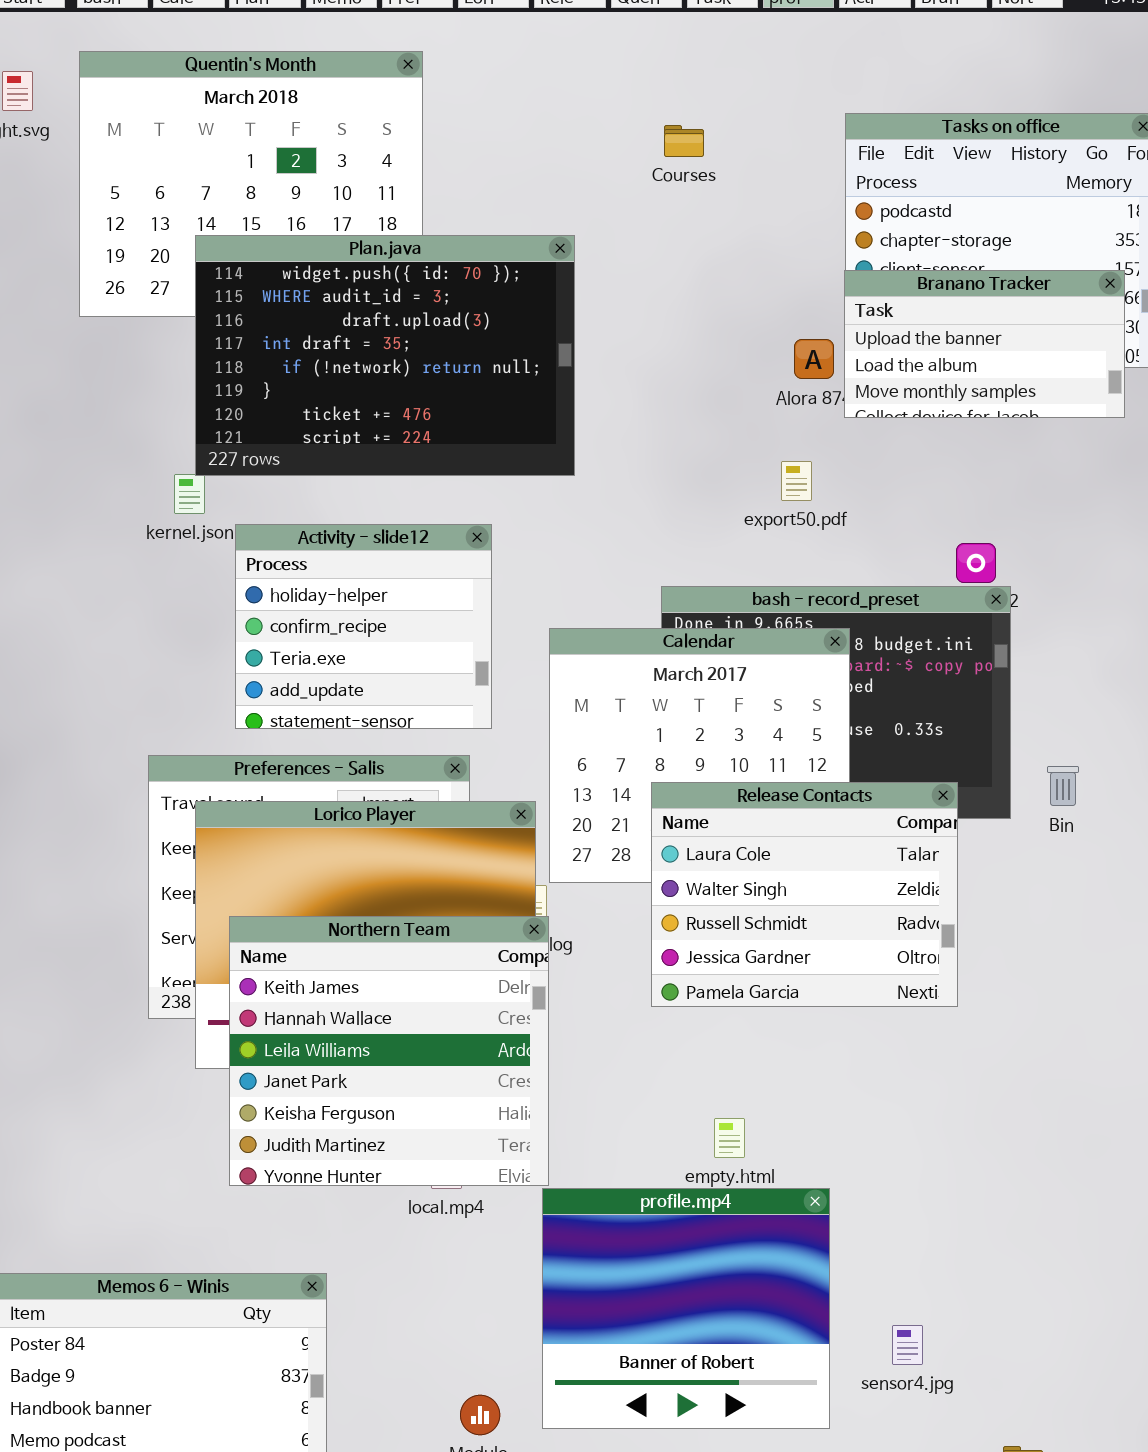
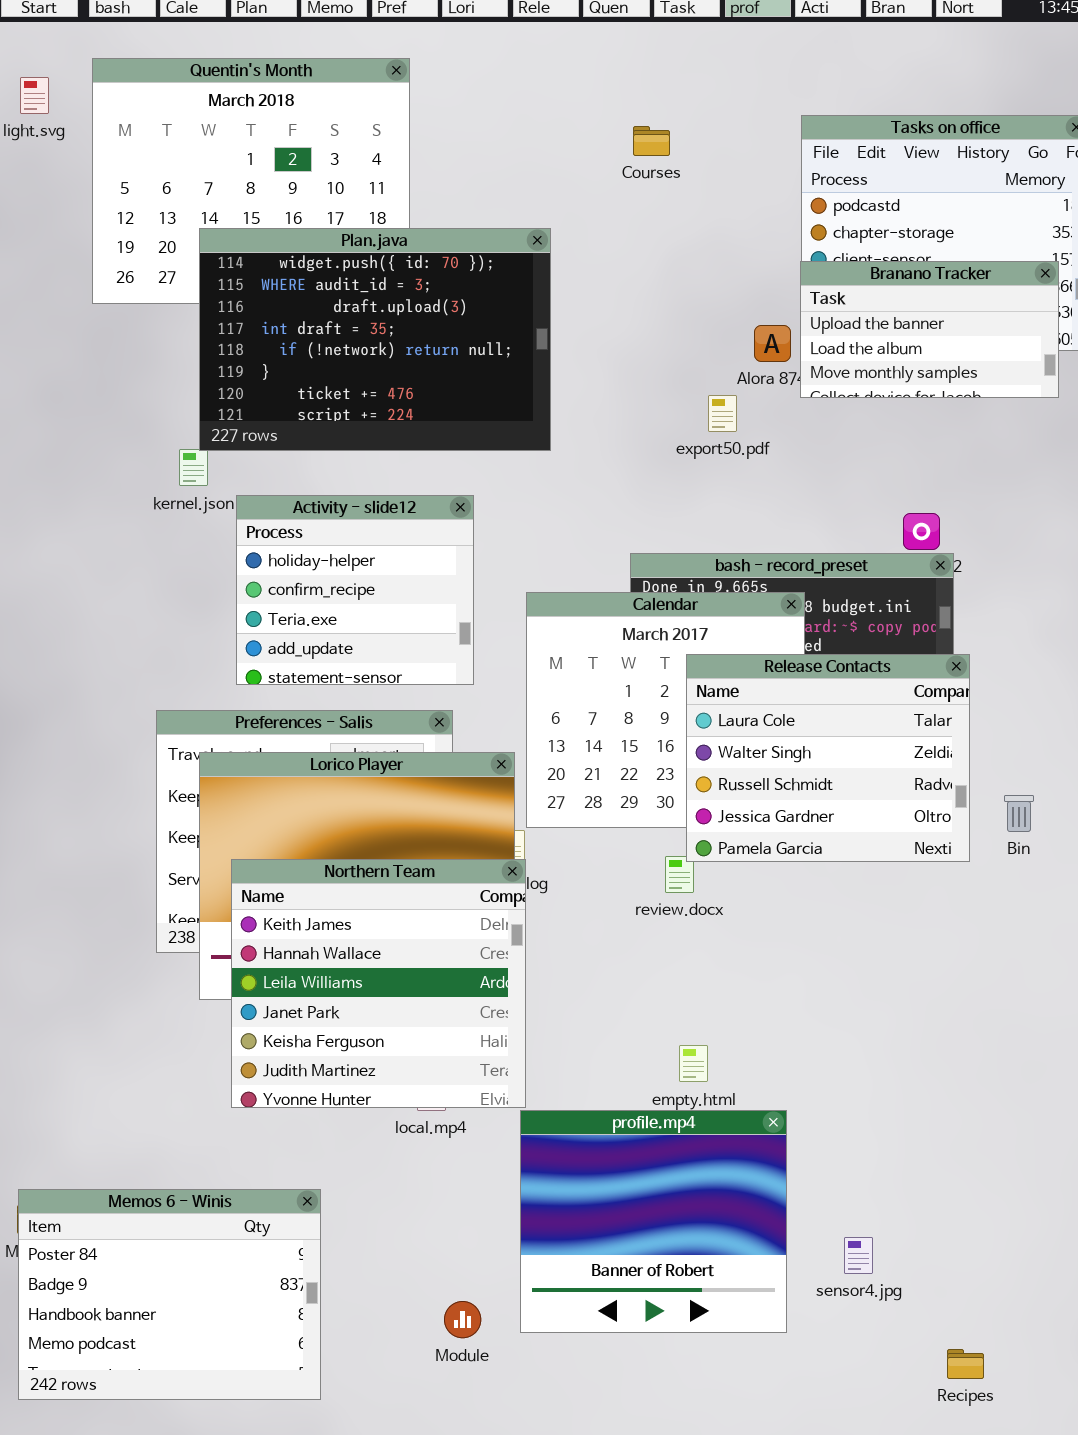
export50.pdf: [781,461,812,501] -> [708,395,737,432], moved
Bin: [1047,766,1079,806] -> [1004,795,1034,832], moved
Release Contacts: [651,782,958,1007] -> [686,654,970,862], moved

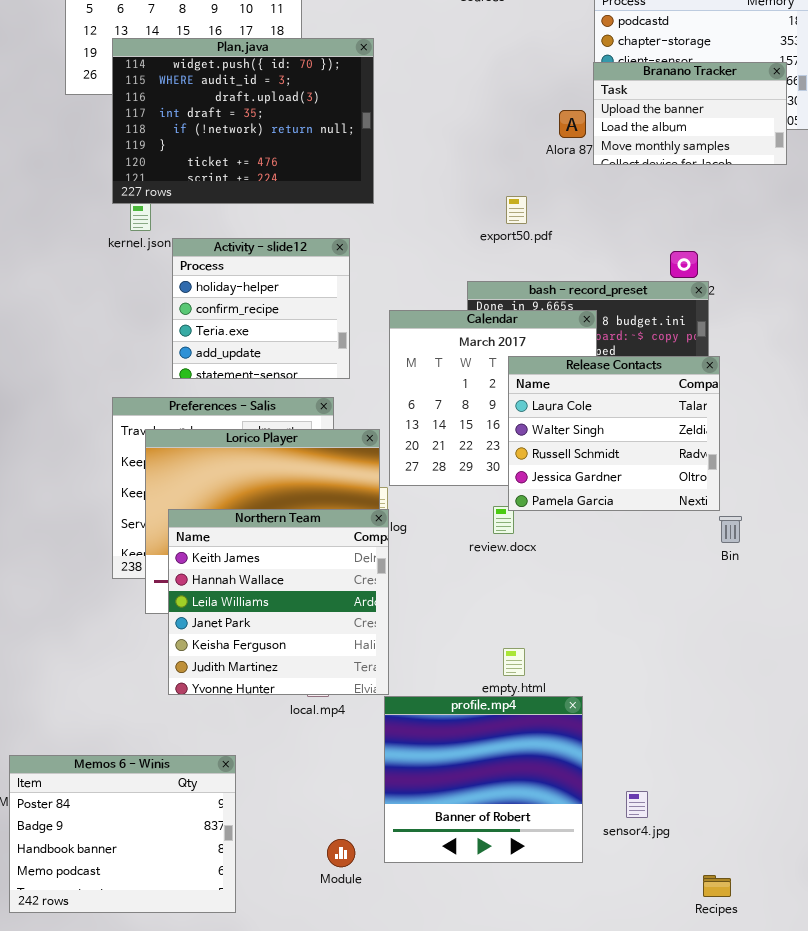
Plan.java: [199,228,551,451] -> [112,38,374,204], moved
export50.pdf: [708,395,737,432] -> [506,196,527,224], moved
Bin: [1004,795,1034,832] -> [719,516,742,543], moved

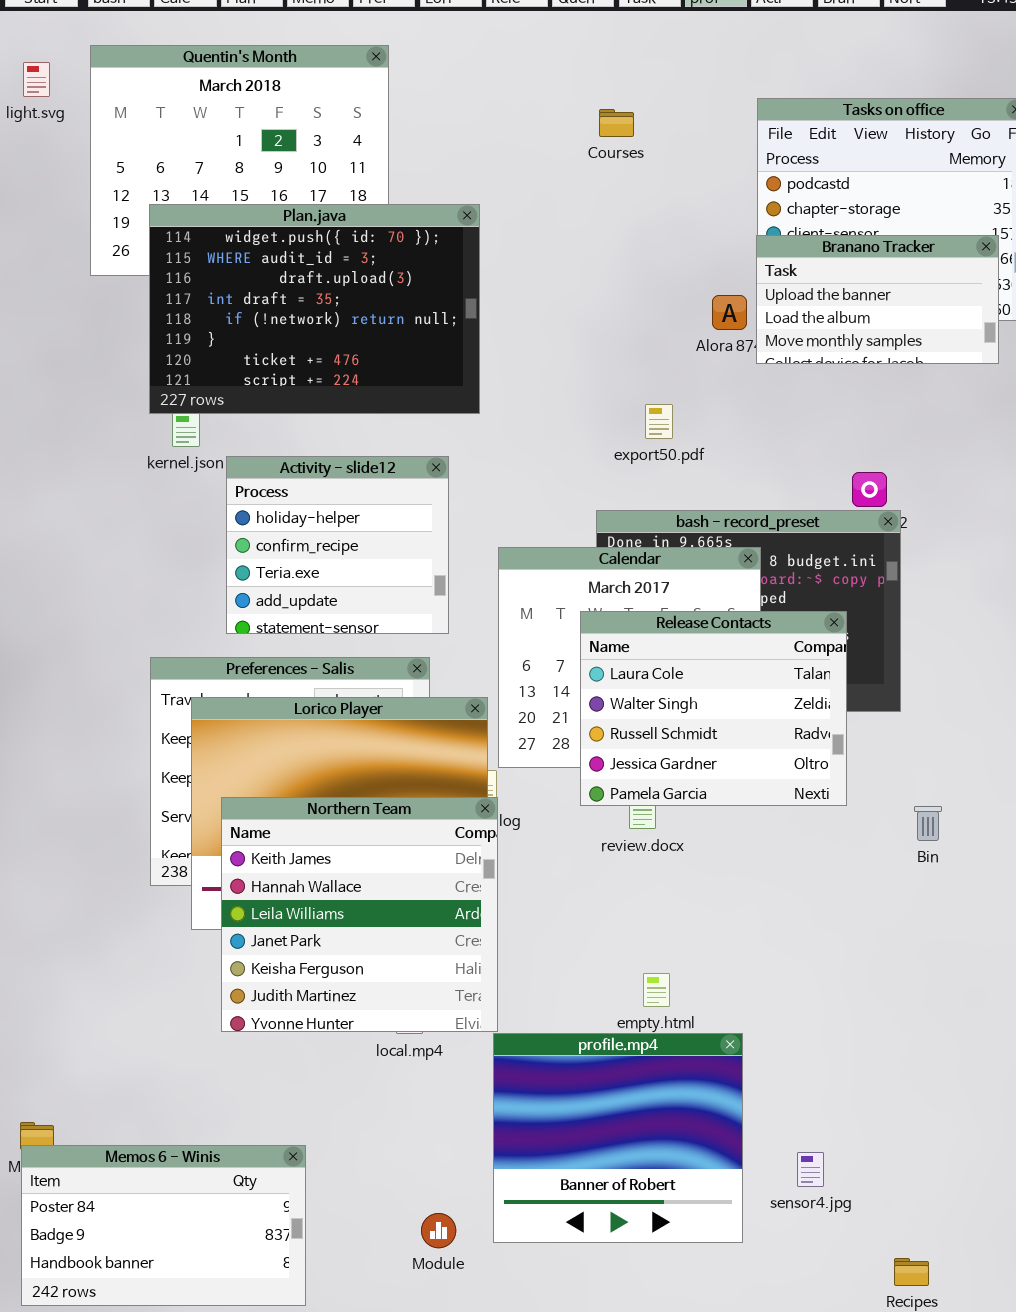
Release Contacts: [508,356,720,511] -> [580,611,847,806], moved
Memos 6 - Winis: [9,755,236,913] -> [21,1145,306,1306], resized

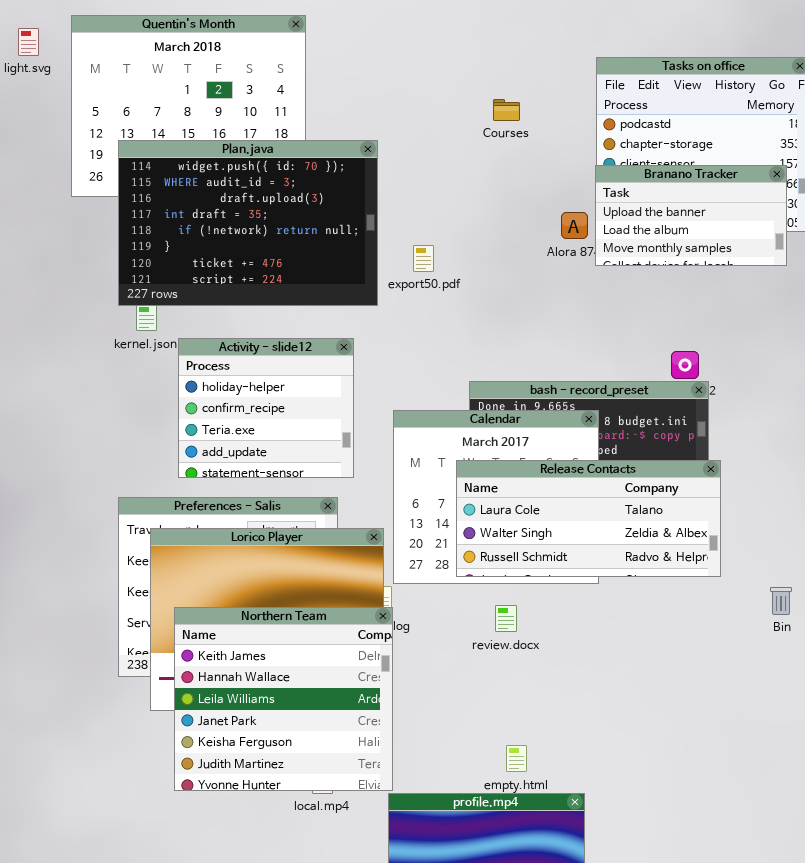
Courses: [599,109,634,137] -> [493,99,520,121], moved
export50.pdf: [645,404,673,439] -> [413,245,434,272], moved
Release Contacts: [580,611,847,806] -> [456,460,721,577], resized
Bin: [914,806,942,841] -> [770,587,792,615], moved

